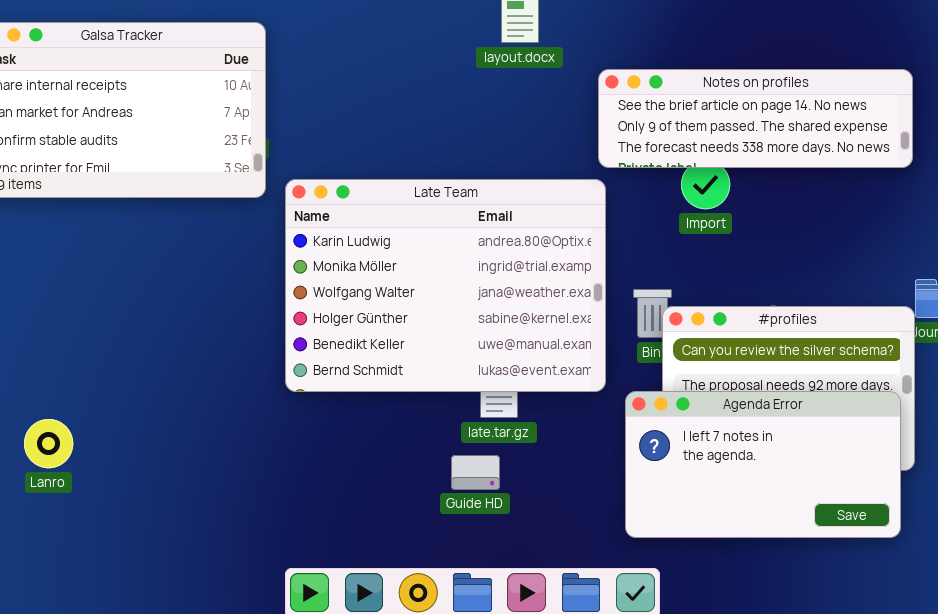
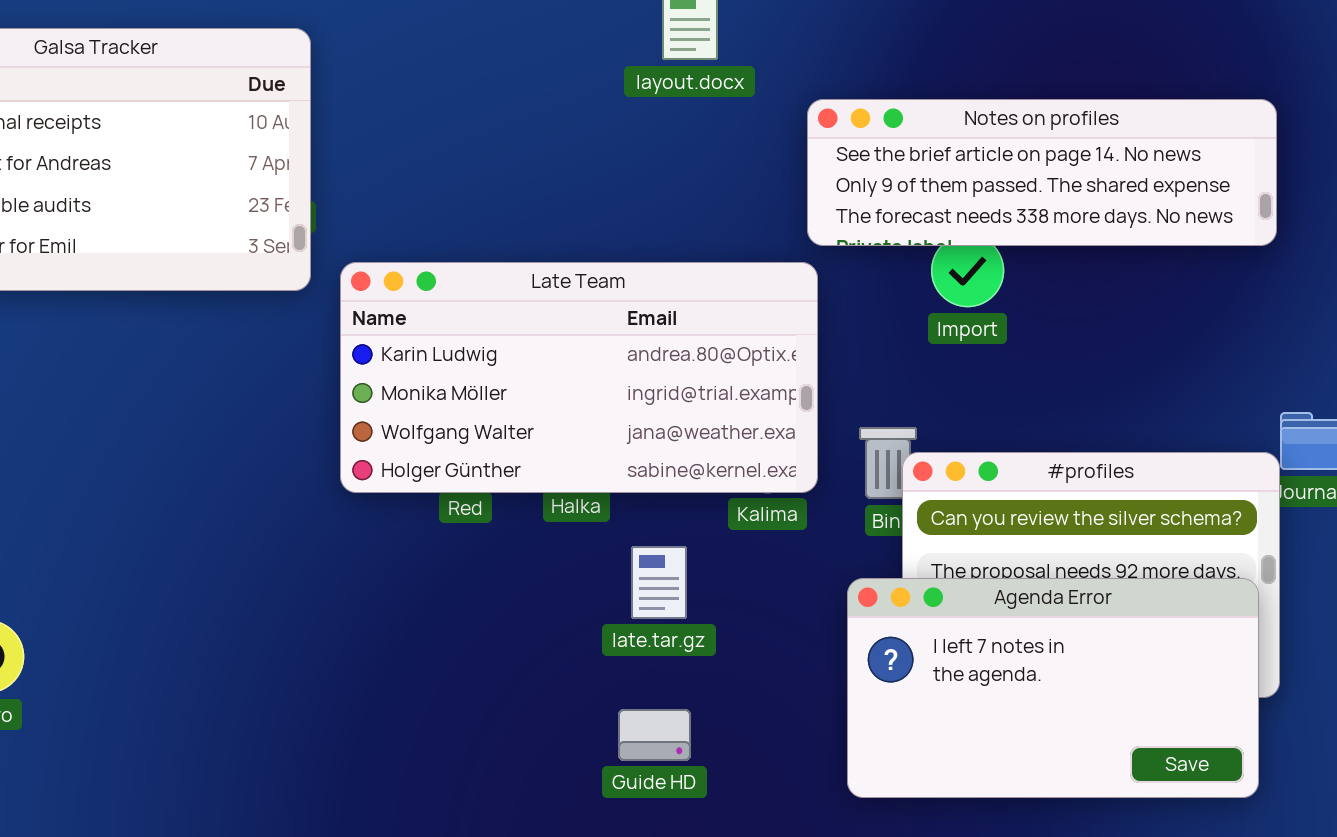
Late Team: [285,179,606,392] -> [340,262,818,493], resized
Guide HD: [451,455,500,490] -> [618,709,691,761], moved

